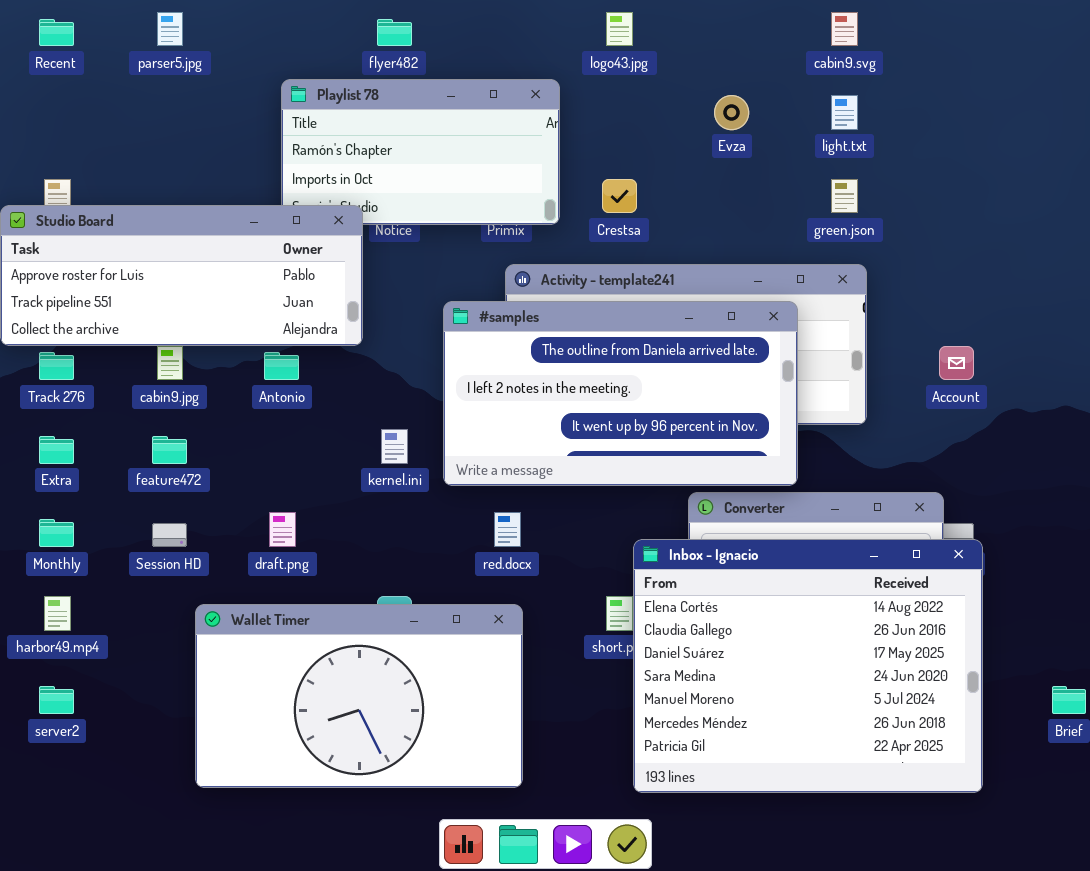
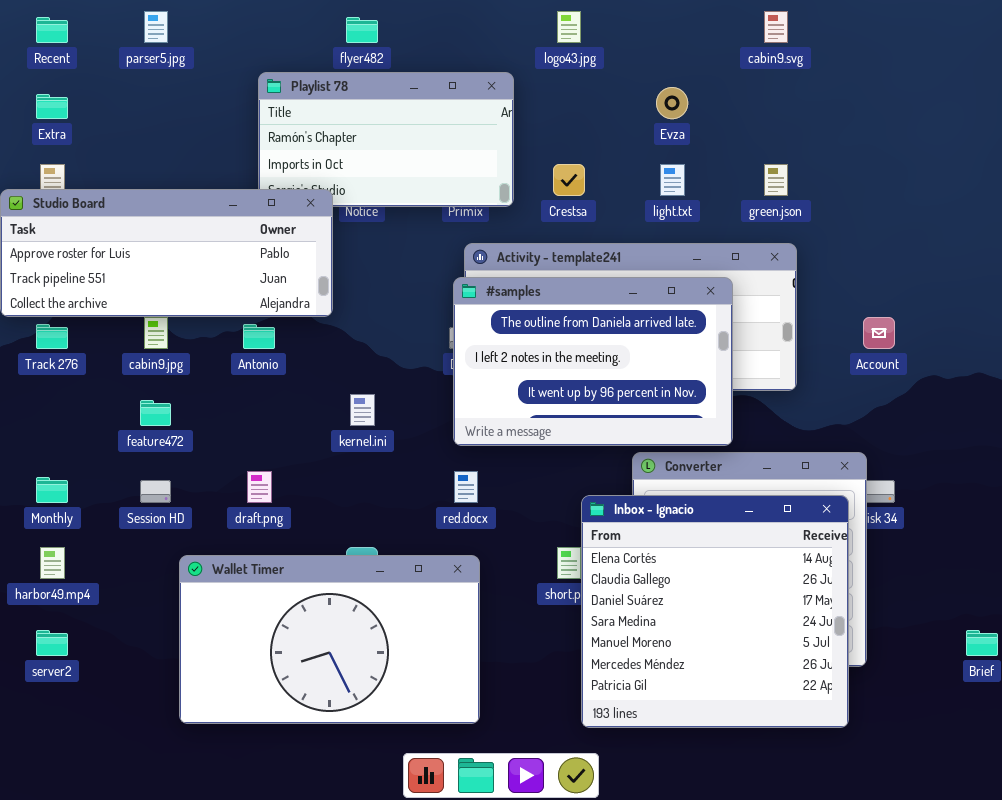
light.txt: [831,95,858,130] -> [660,164,685,196], moved
#samples: [443,301,798,486] -> [453,277,733,446], resized
Extra: [39,436,74,464] -> [36,94,68,119], moved
Inbox - Ignacio: [633,539,983,793] -> [581,495,849,728], resized

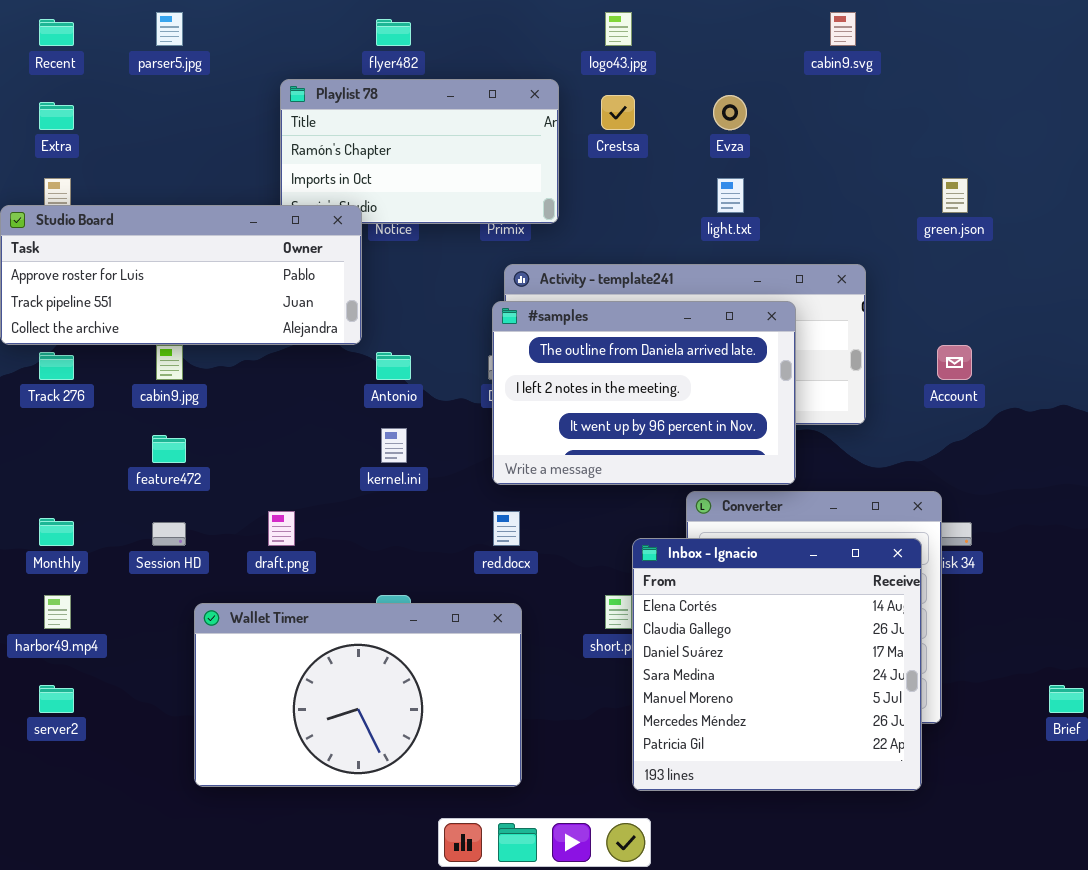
Crestsa: [553,164,585,196] -> [601,95,635,130], moved
green.json: [764,164,788,196] -> [942,178,968,213], moved
Antonio: [243,324,275,349] -> [376,352,411,380], moved

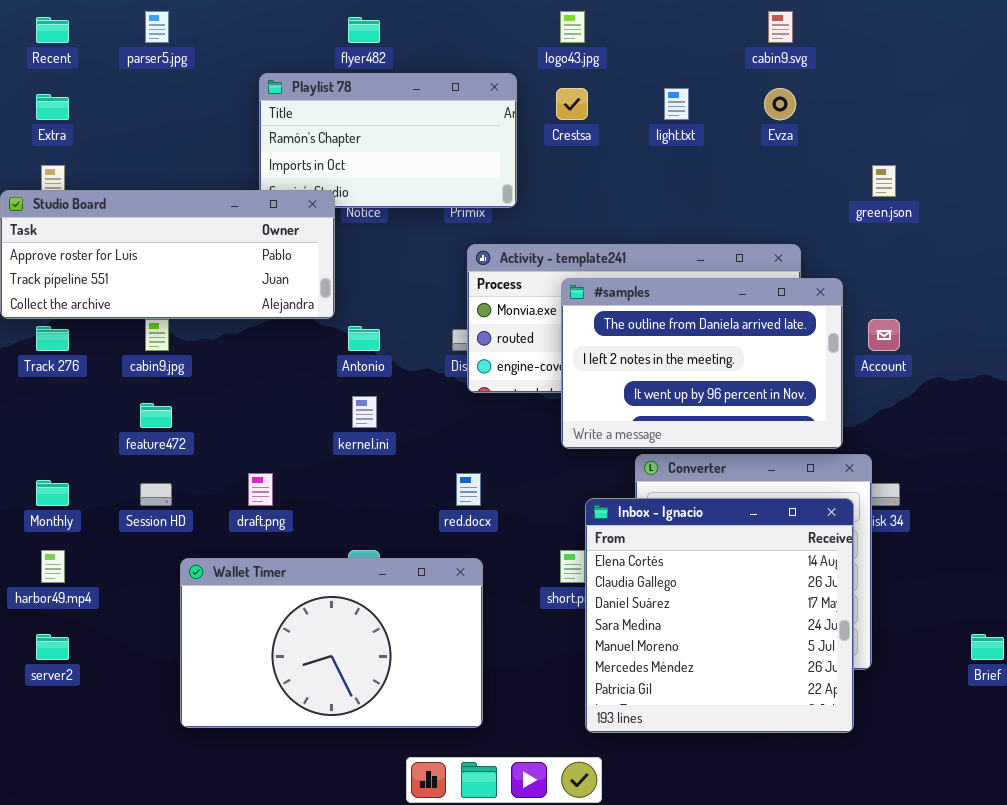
Evza: [713,95,747,130] -> [764,88,796,120], moved
light.txt: [717,178,744,213] -> [664,88,689,120], moved
#samples: [492,301,796,485] -> [561,278,843,449], moved

